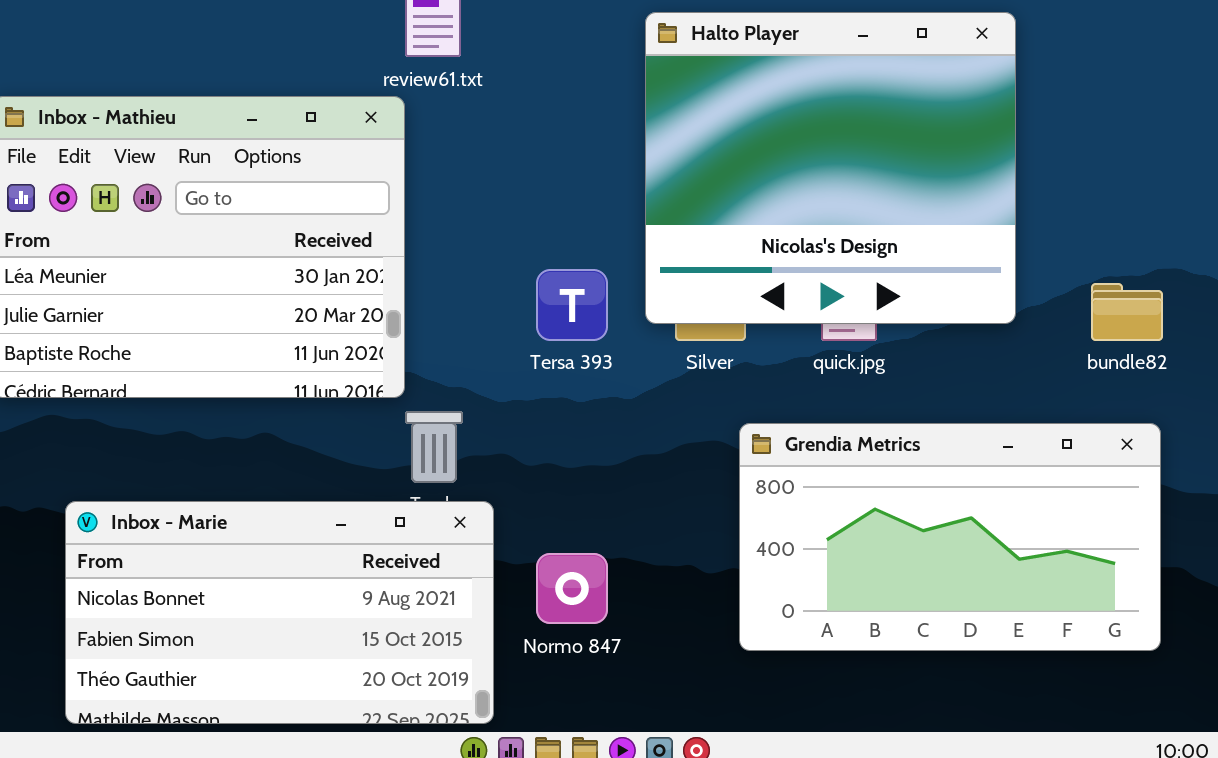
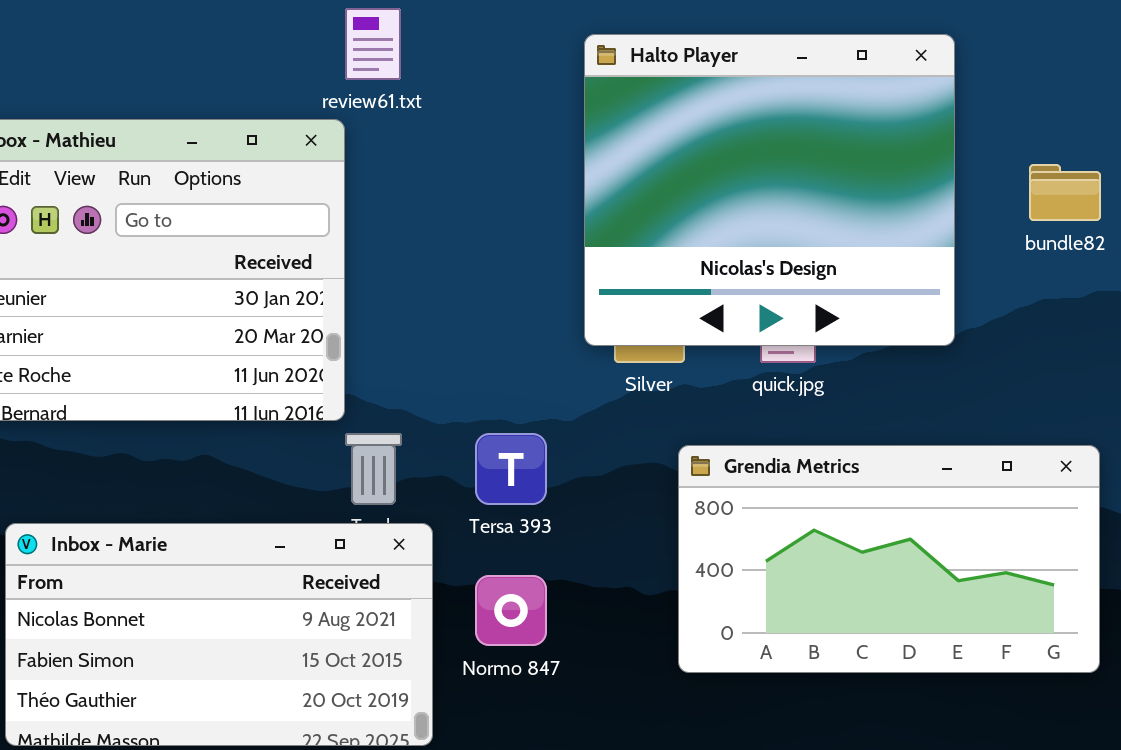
Tersa 393: [536,269,608,341] -> [475,433,547,505], moved
bundle82: [1091,283,1163,341] -> [1029,164,1101,221], moved

